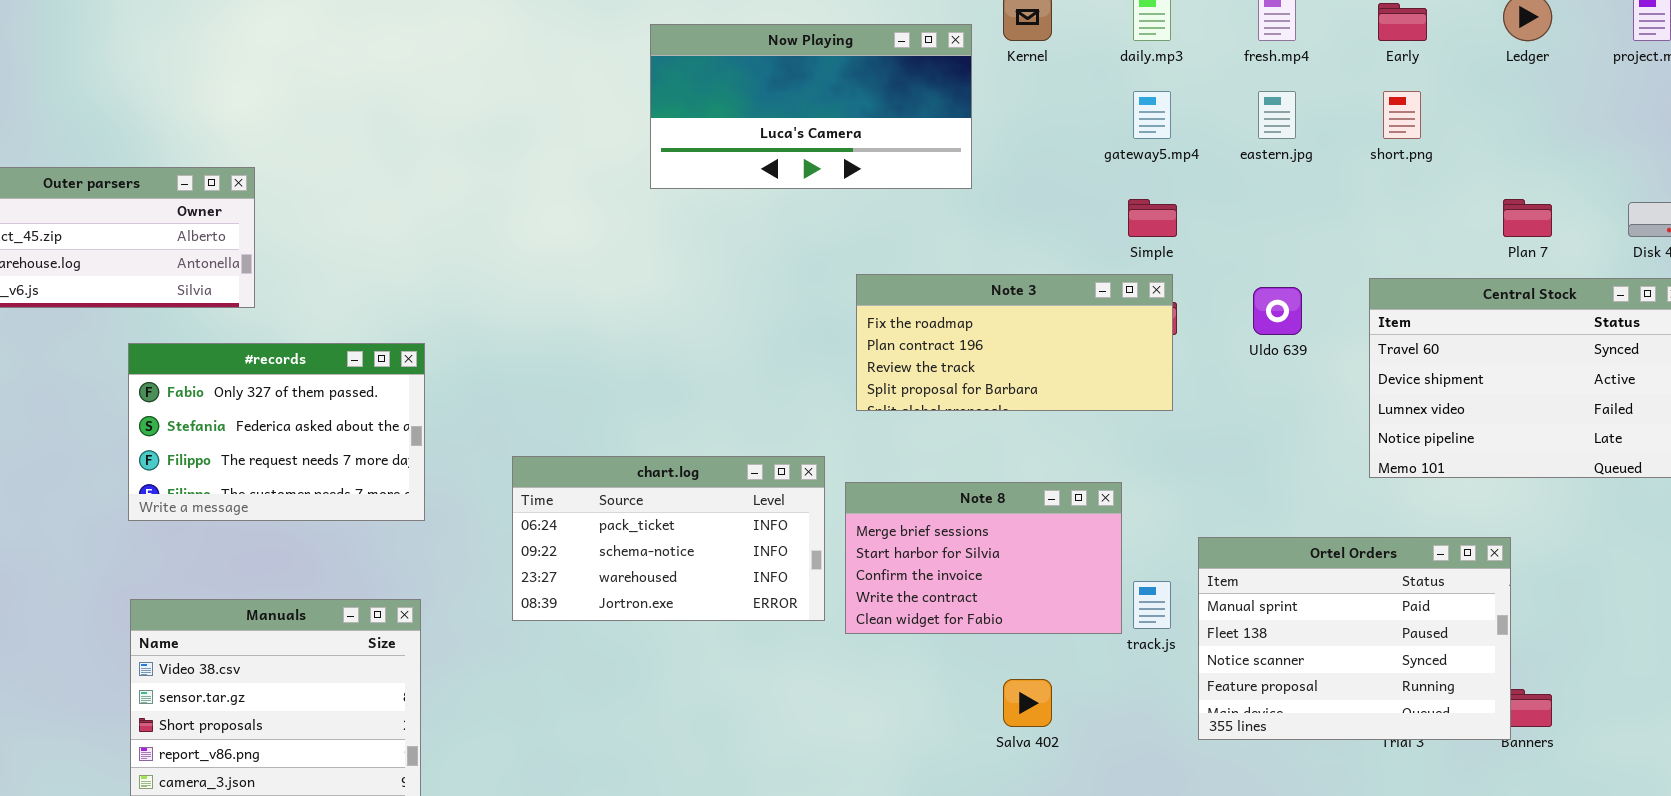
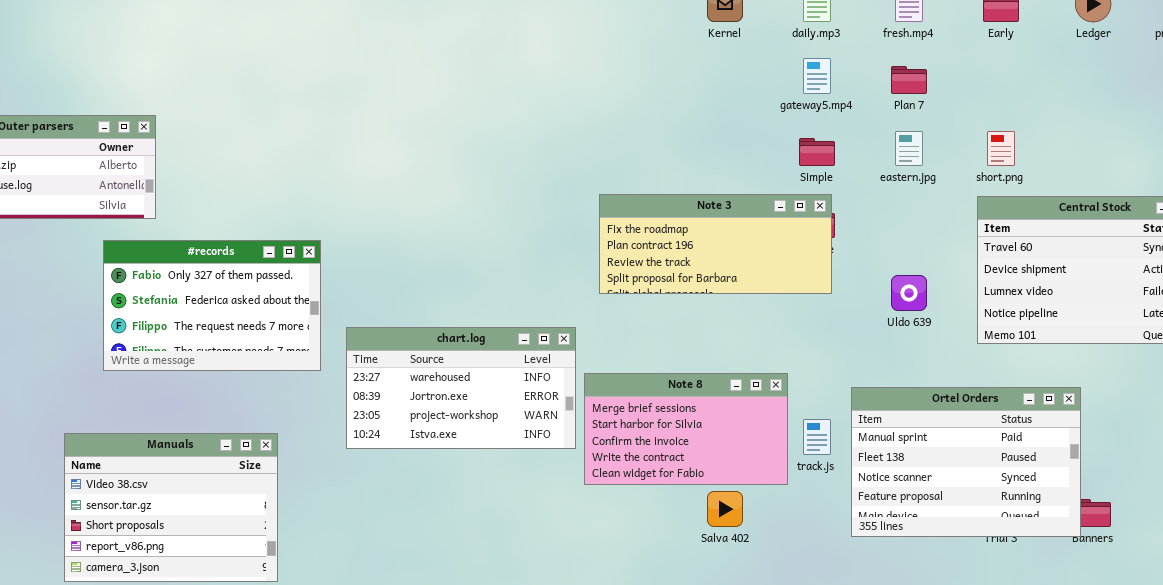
Now Playing: [650,24,972,189] -> none, closed
eastern.jpg: [1258,91,1296,139] -> [895,131,923,166], moved
short.png: [1383,91,1421,139] -> [987,131,1015,166], moved
Plan 7: [1503,199,1552,237] -> [891,66,927,94], moved
Uldo 639: [1253,287,1302,335] -> [891,275,927,311], moved
#records: [128,343,425,521] -> [103,240,321,371], moved
chart.log: [512,456,825,621] -> [346,327,576,449], scrolled down 2 rows
Note 8: [845,482,1122,634] -> [584,373,788,485], moved

